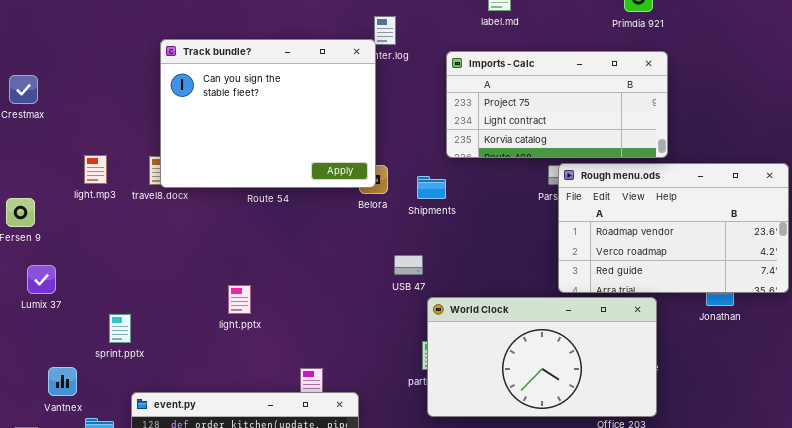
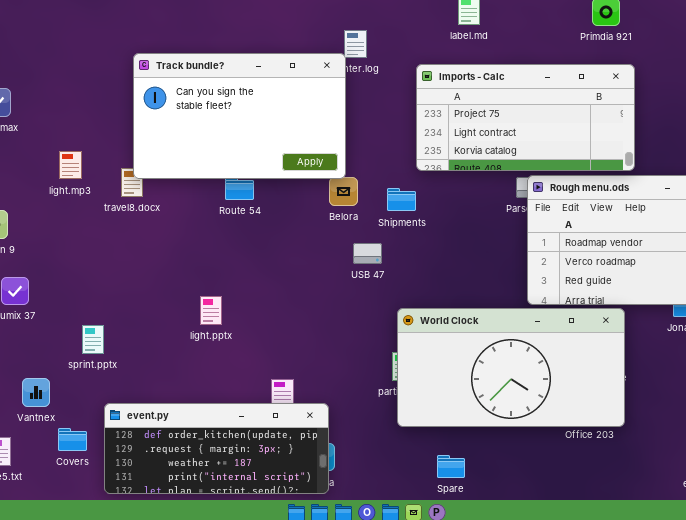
Track bundle?: [160,39,376,188] -> [133,53,346,179], resized
light.mp3: [84,155,107,184] -> [59,151,82,179], moved
USB 47: [394,255,423,275] -> [353,243,382,264], moved

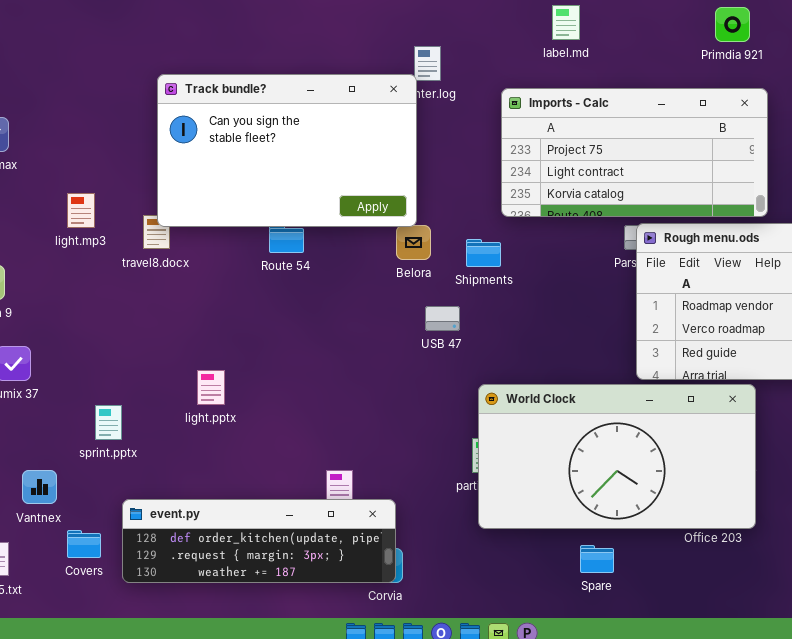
light.pptx: [200,296,222,325] -> [197,370,225,405], moved
event.py: [104,403,329,494] -> [122,499,396,583], resized
Spare: [437,455,465,478] -> [580,545,614,573], moved

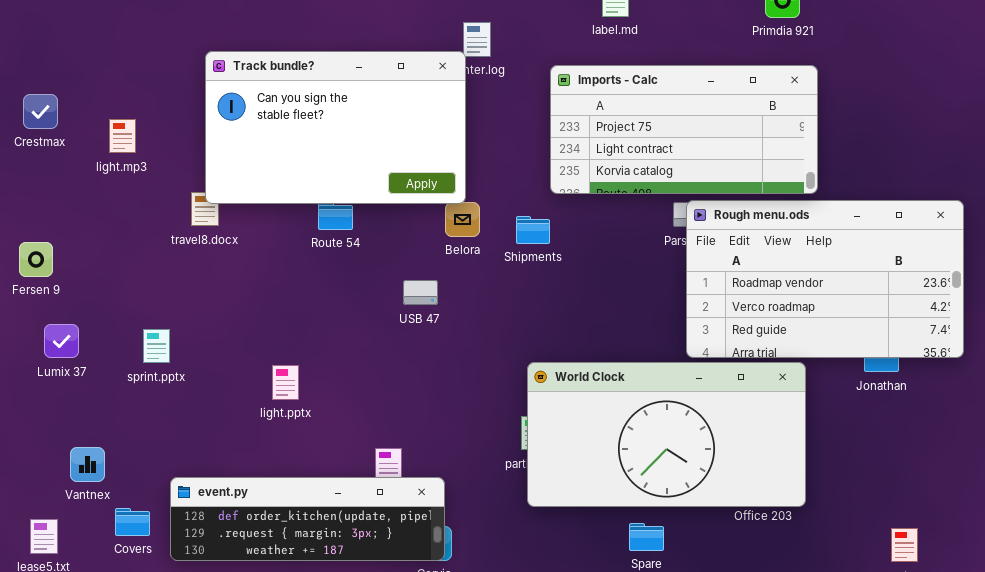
light.mp3: [67,193,95,228] -> [109,119,136,153], moved
USB 47: [425,306,460,331] -> [403,280,438,305], moved
light.pptx: [197,370,225,405] -> [272,365,299,400], moved
sprint.pptx: [95,405,122,440] -> [143,329,170,363], moved

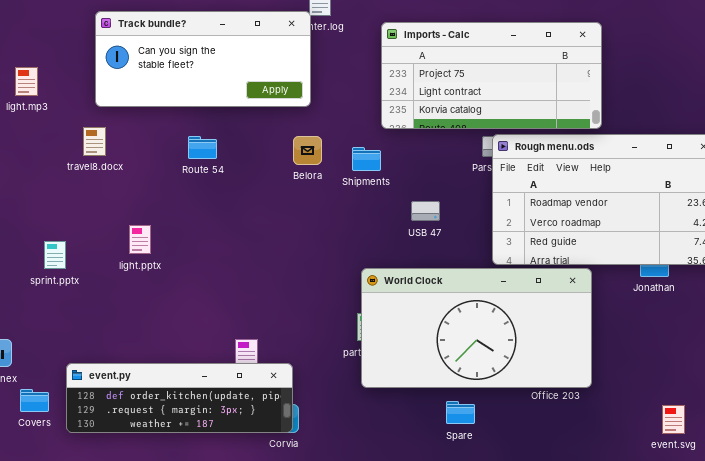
Track bundle?: [205,51,466,204] -> [95,11,311,107], resized
USB 47: [403,280,438,305] -> [411,201,440,221], moved
light.pptx: [272,365,299,400] -> [129,225,151,254], moved

